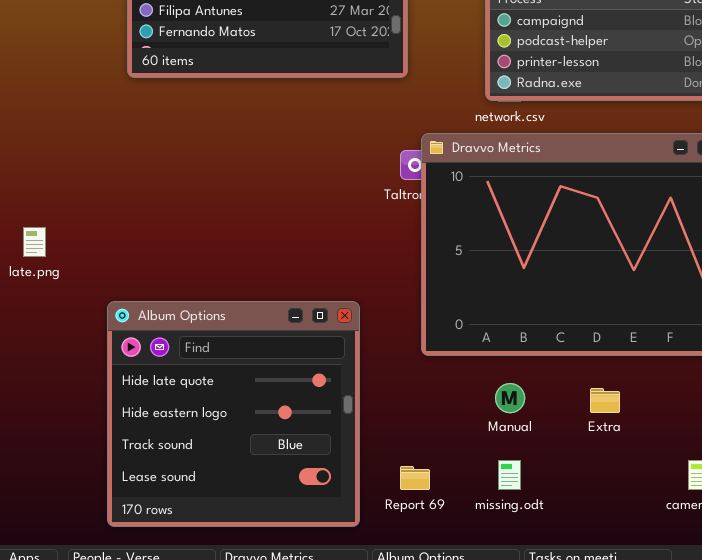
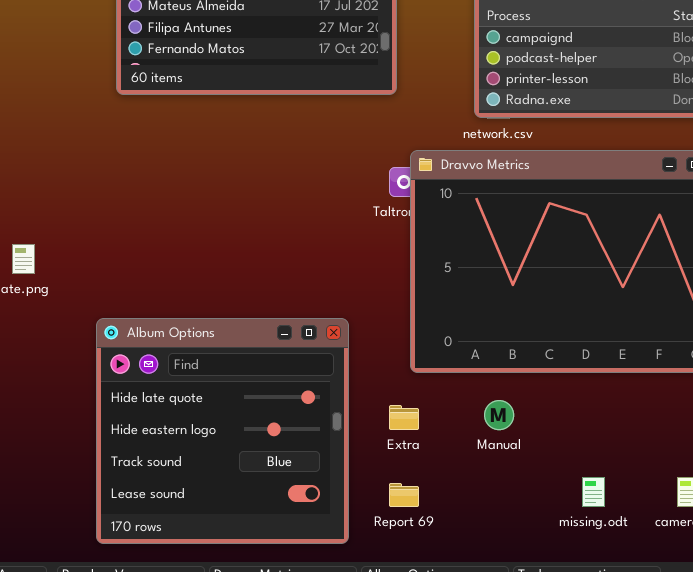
Extra: [590,388,620,413] -> [389,405,419,430], moved
missing.odt: [498,460,521,490] -> [582,477,605,507], moved

